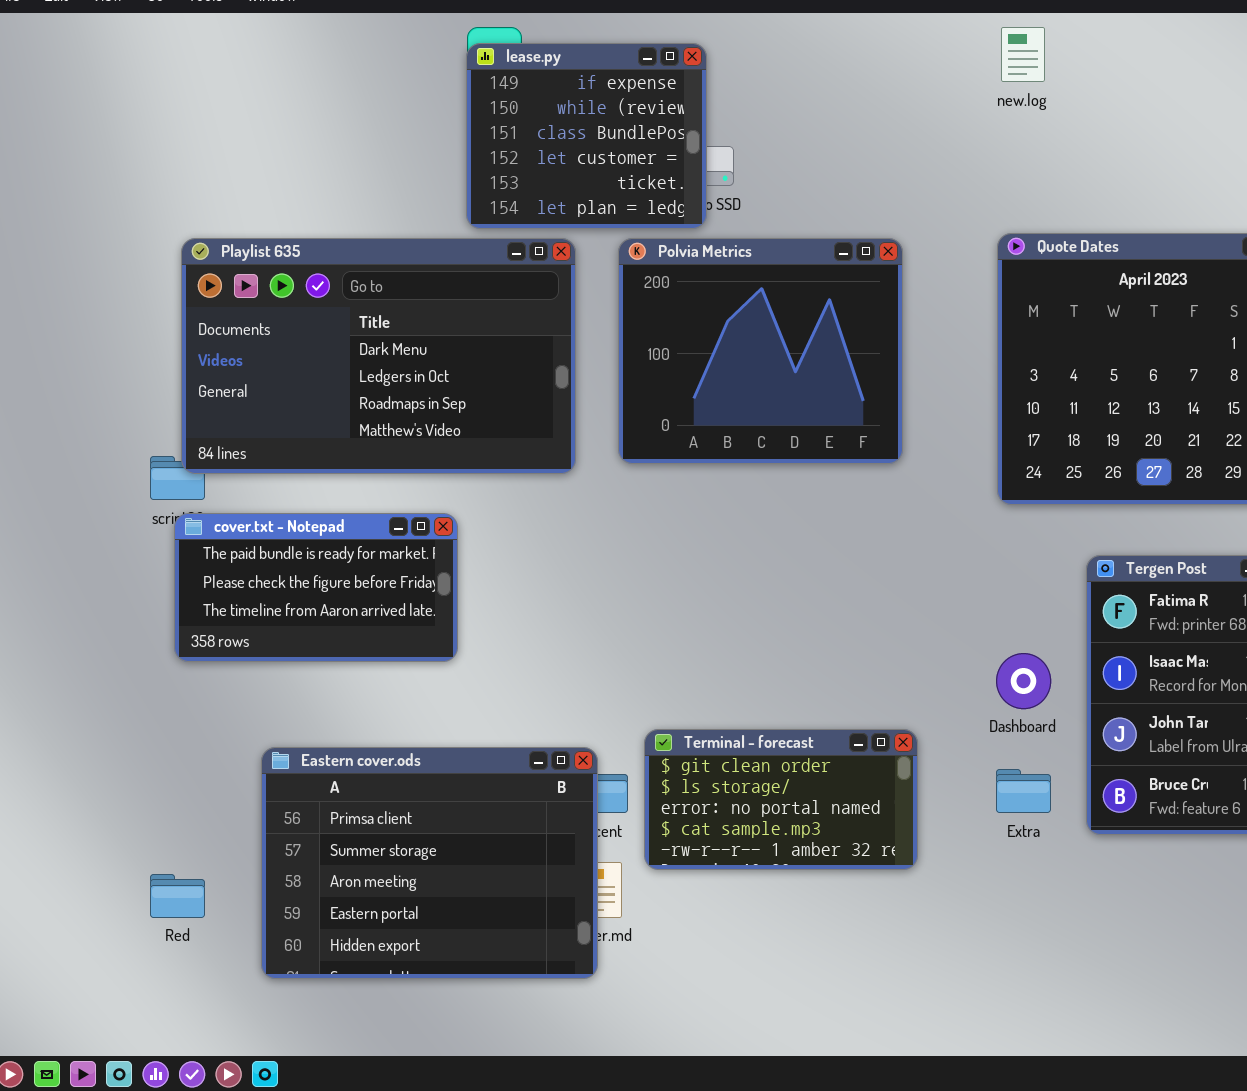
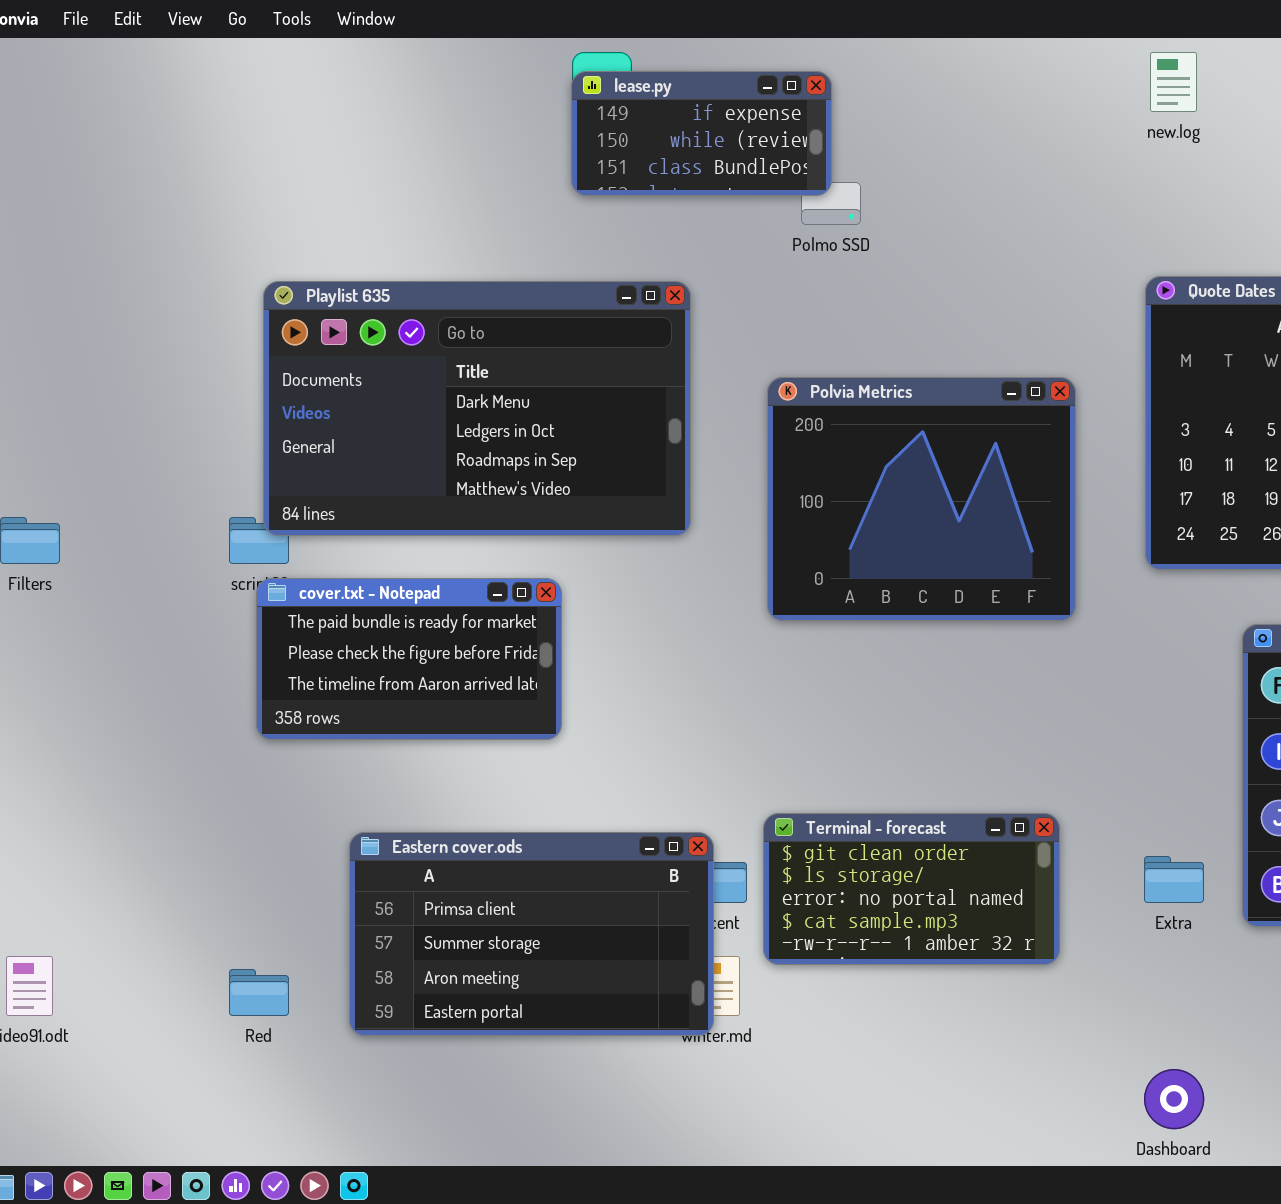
lease.py: [466,43,707,229] -> [571,71,832,196], resized
Polvia Metrics: [618,238,903,464] -> [767,377,1076,621], moved
Dashboard: [996,653,1051,709] -> [1144,1069,1204,1129], moved
Eastern cover.ods: [261,747,598,979] -> [349,832,714,1036], resized

